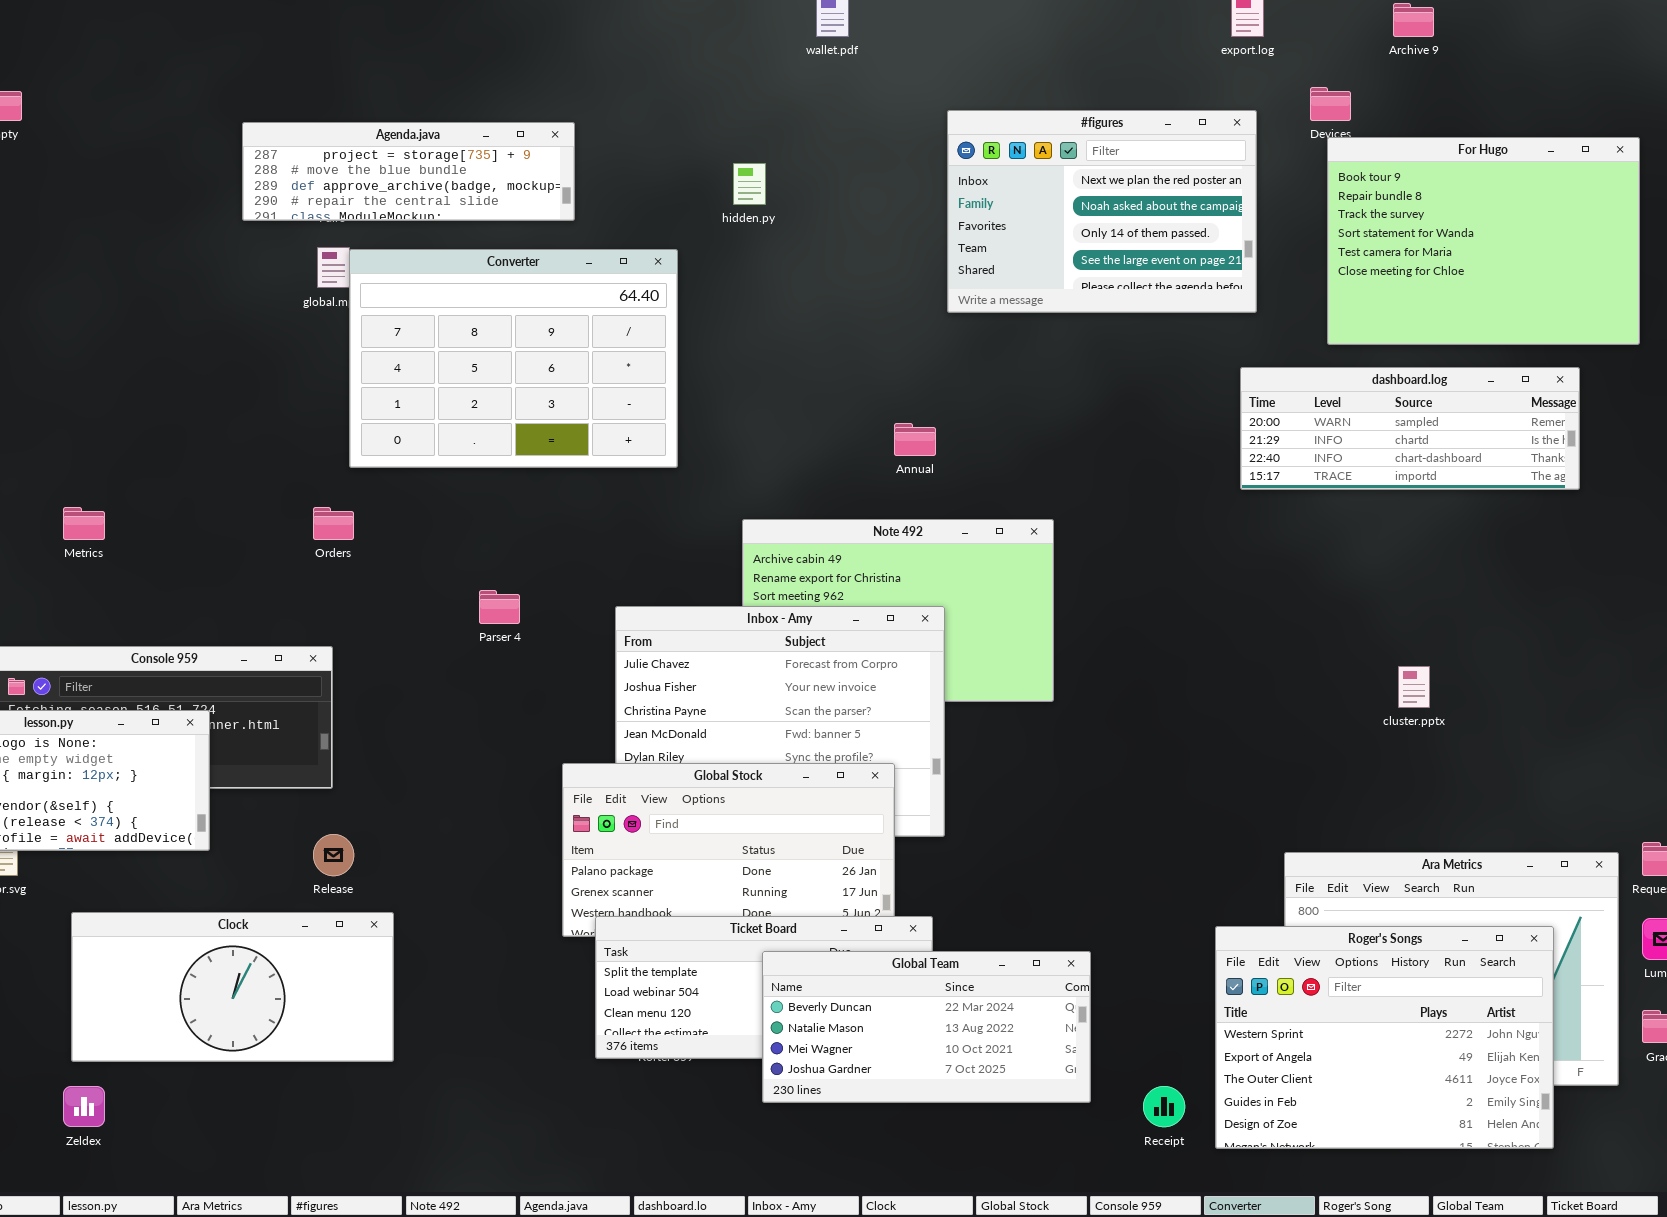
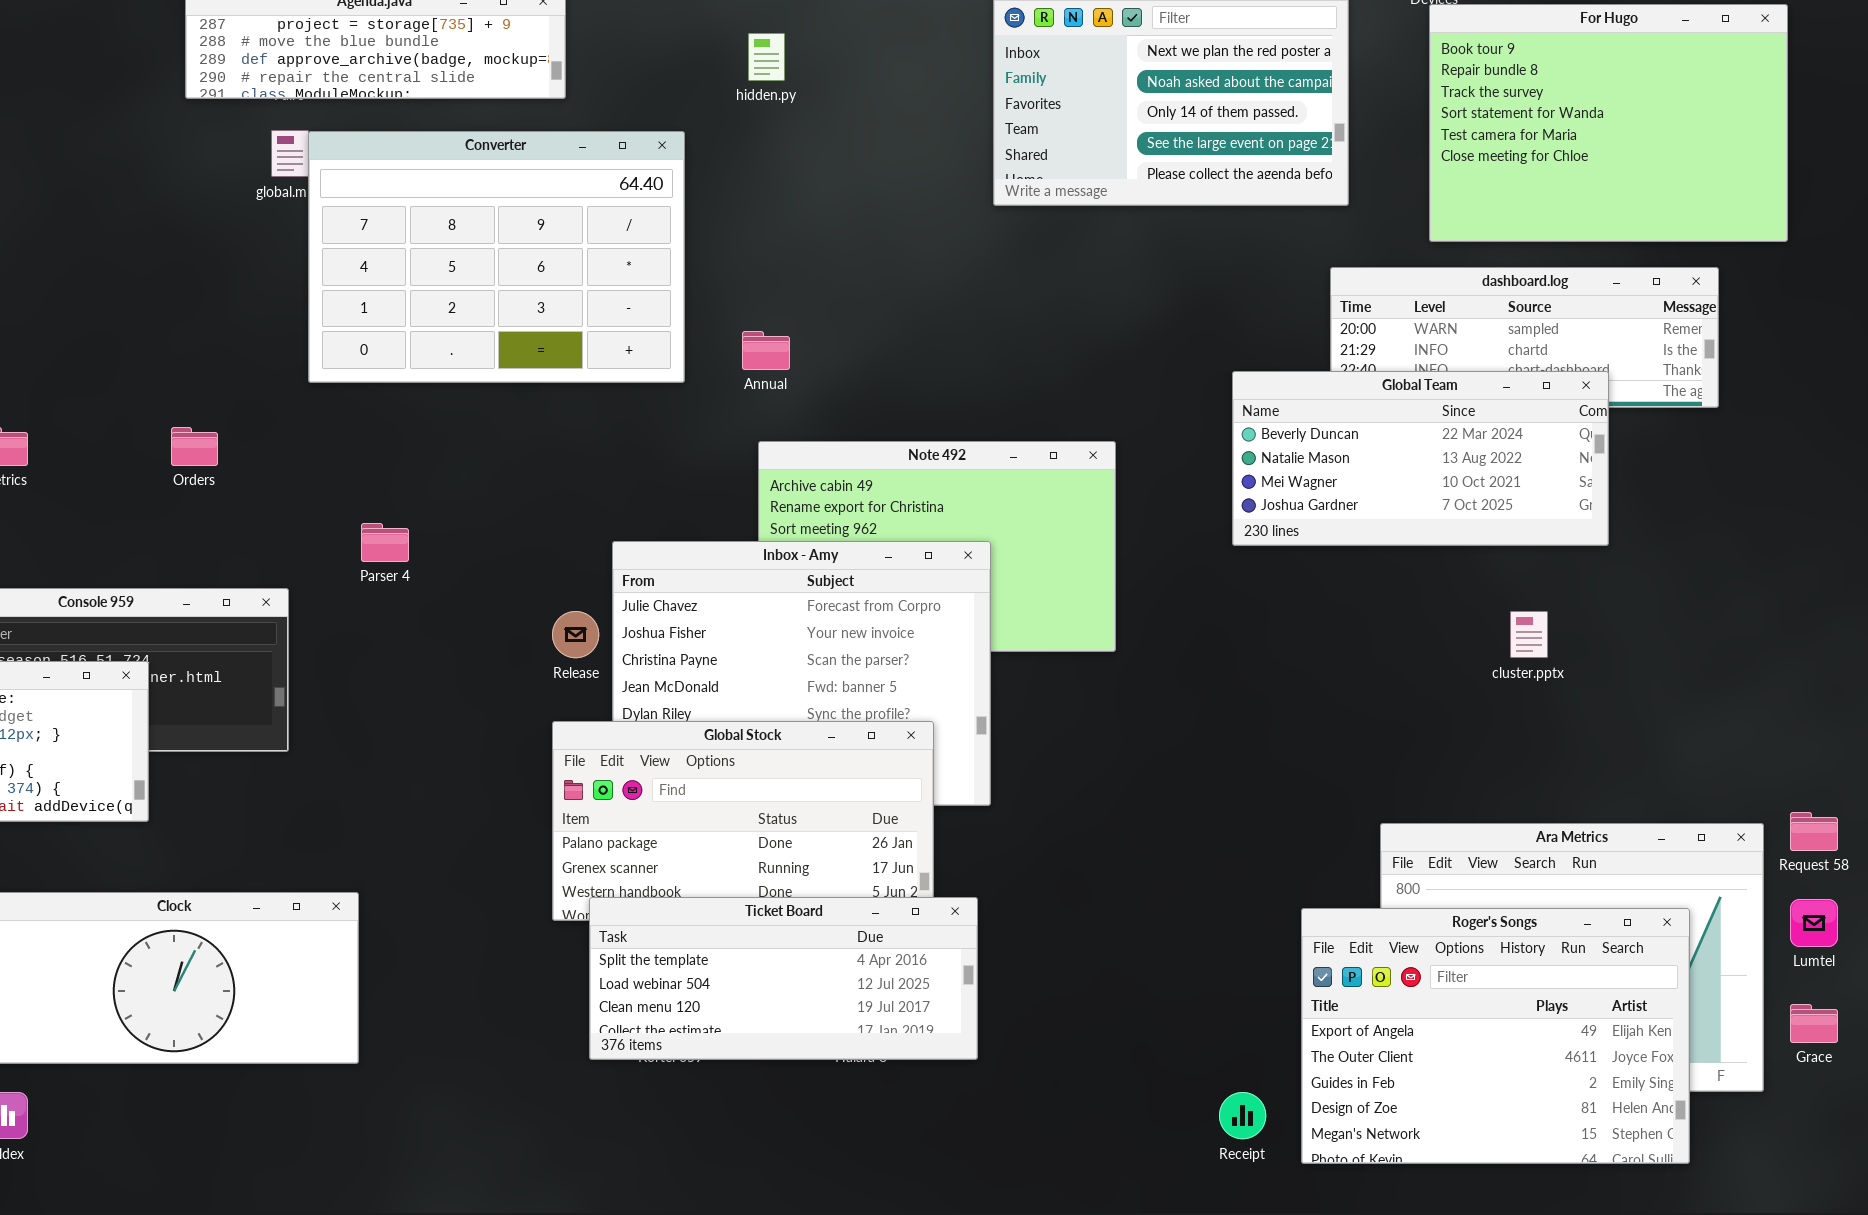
Annual: [894,423,936,456] -> [742,331,790,370], moved
Orders: [313,507,354,540] -> [171,427,218,466], moved
Parser 4: [479,590,520,624] -> [361,523,409,562], moved
Release: [313,834,354,876] -> [552,611,599,658], moved
Roger's Songs: [1215,926,1554,1149] -> [1301,908,1690,1164], scrolled down 1 row
Global Team: [762,951,1091,1103] -> [1232,371,1609,546], moved

